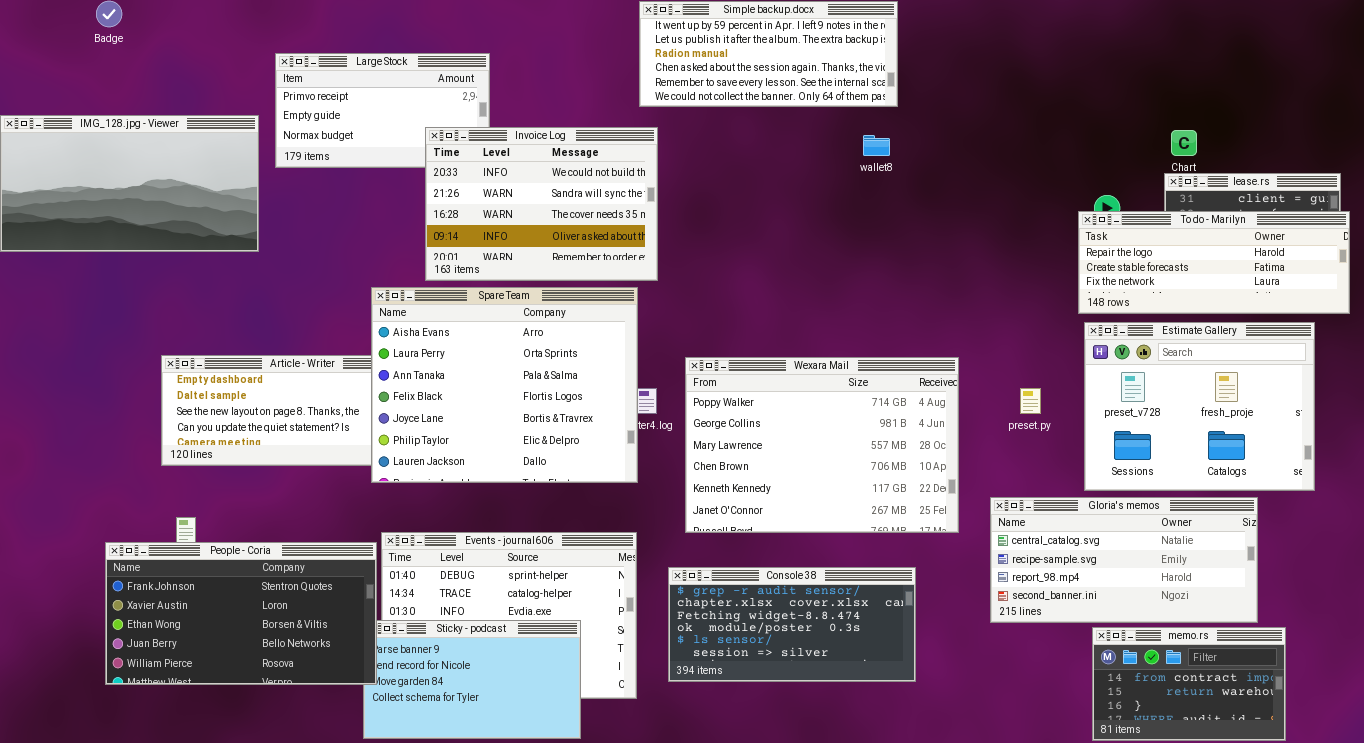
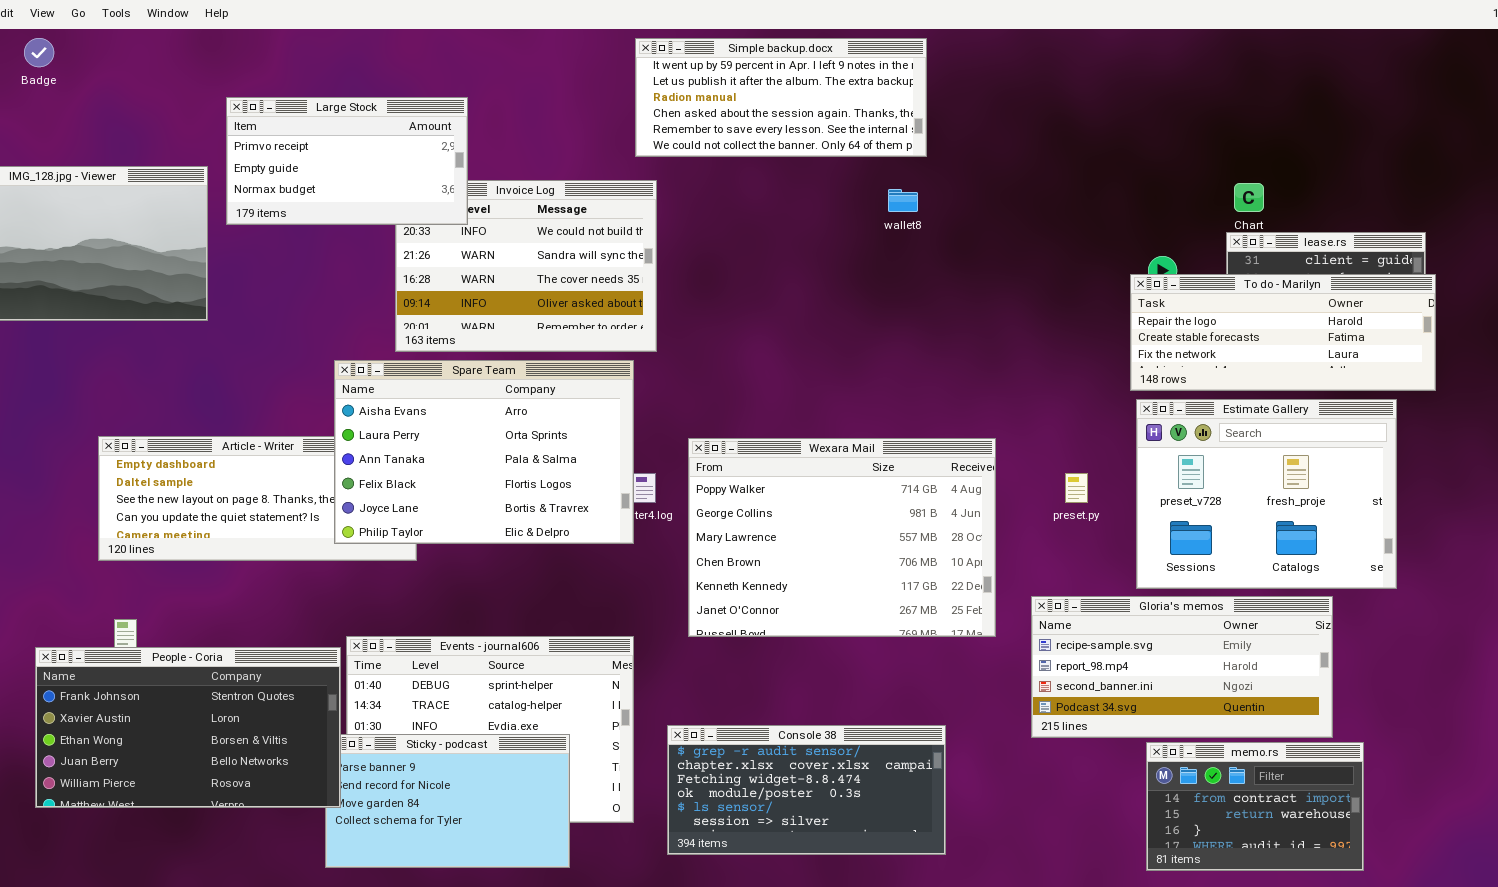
Large Stock: [275,53,490,168] -> [226,97,468,225], raised
Spare Team: [371,287,638,483] -> [334,360,634,544], resized
Gloria's memos: [990,497,1258,623] -> [1031,596,1333,738], scrolled down 1 row
Console 38: [668,567,916,682] -> [667,725,946,855], moved

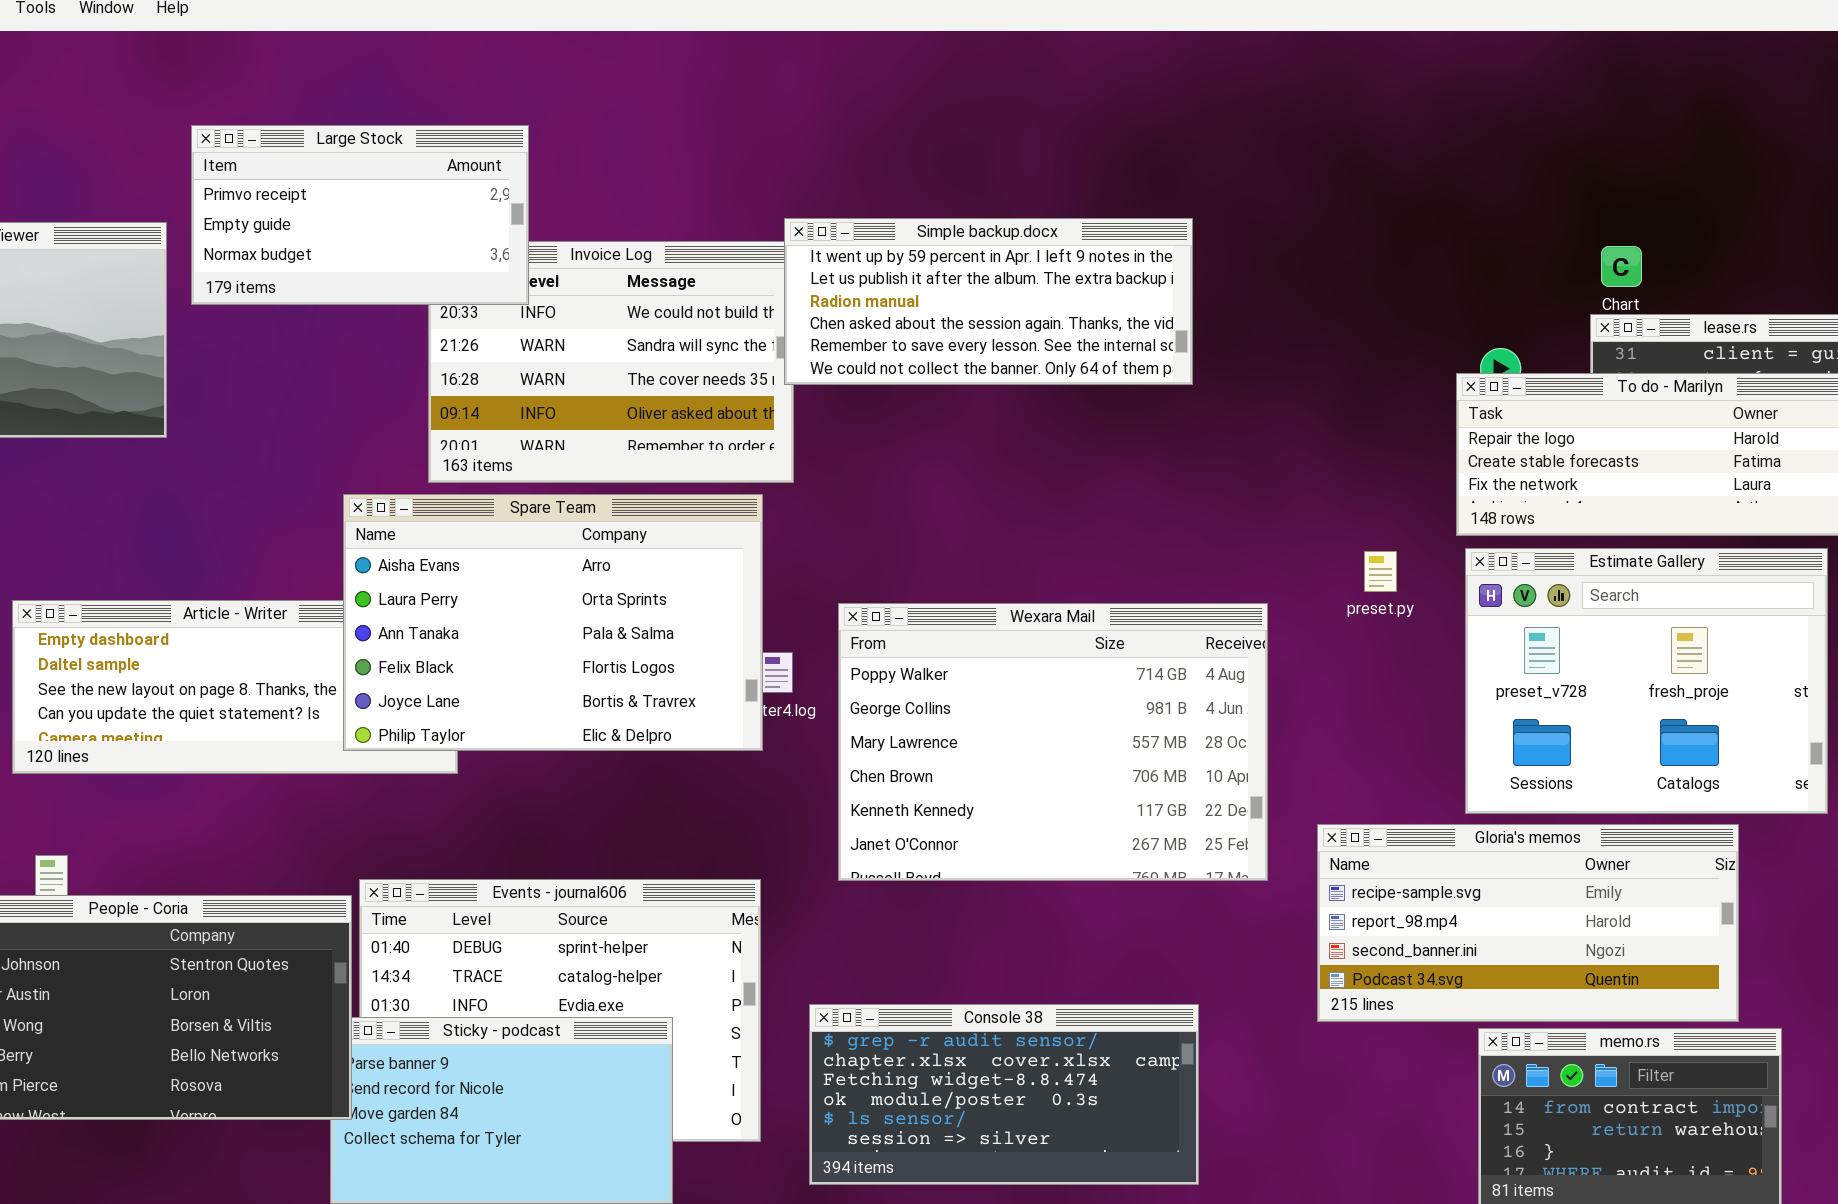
Simple backup.docx: [635,38,927,157] -> [784,218,1193,385], moved
preset.py: [1065,473,1088,503] -> [1364,551,1397,592], moved

